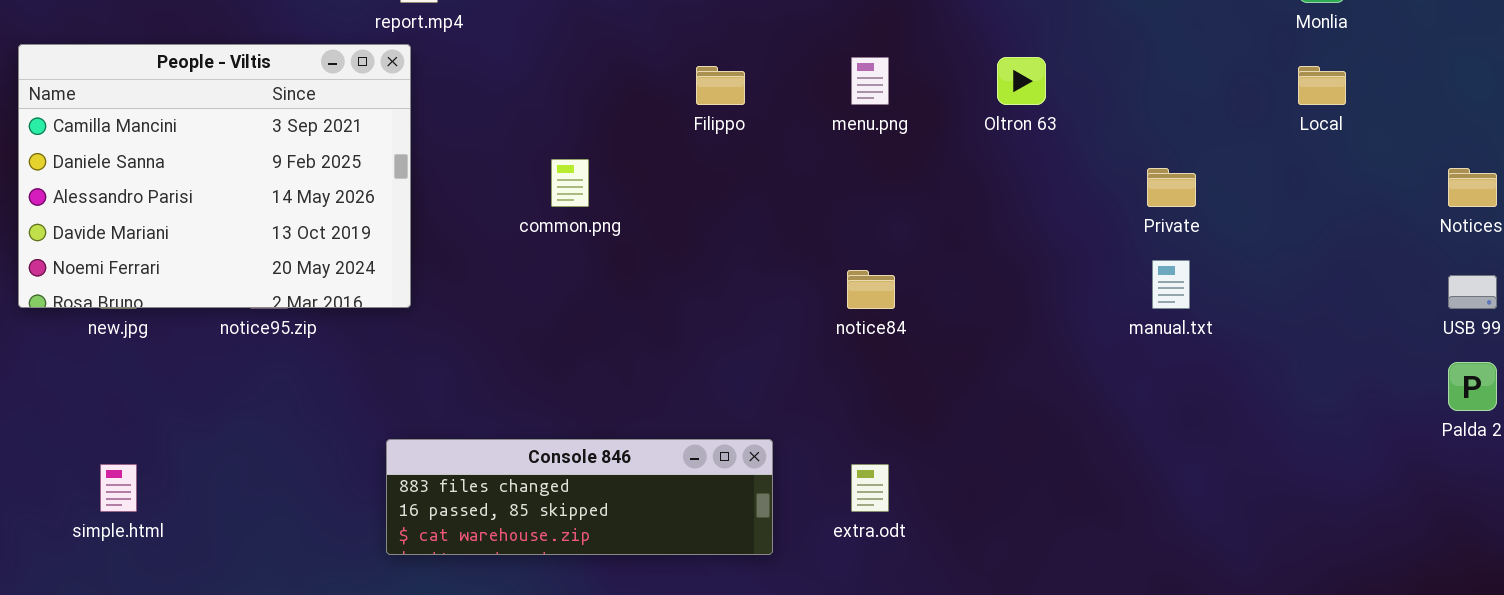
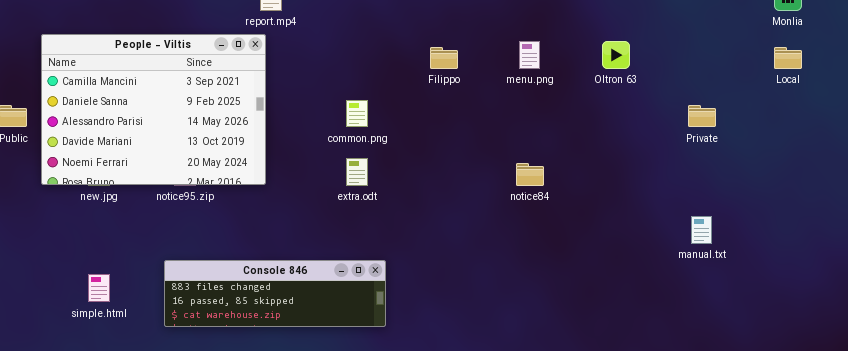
manual.txt: [1152,260,1190,309] -> [691,216,712,244], moved
Console 846: [386,439,773,555] -> [164,260,386,327], moved
extra.odt: [851,464,889,512] -> [346,158,368,186], moved

